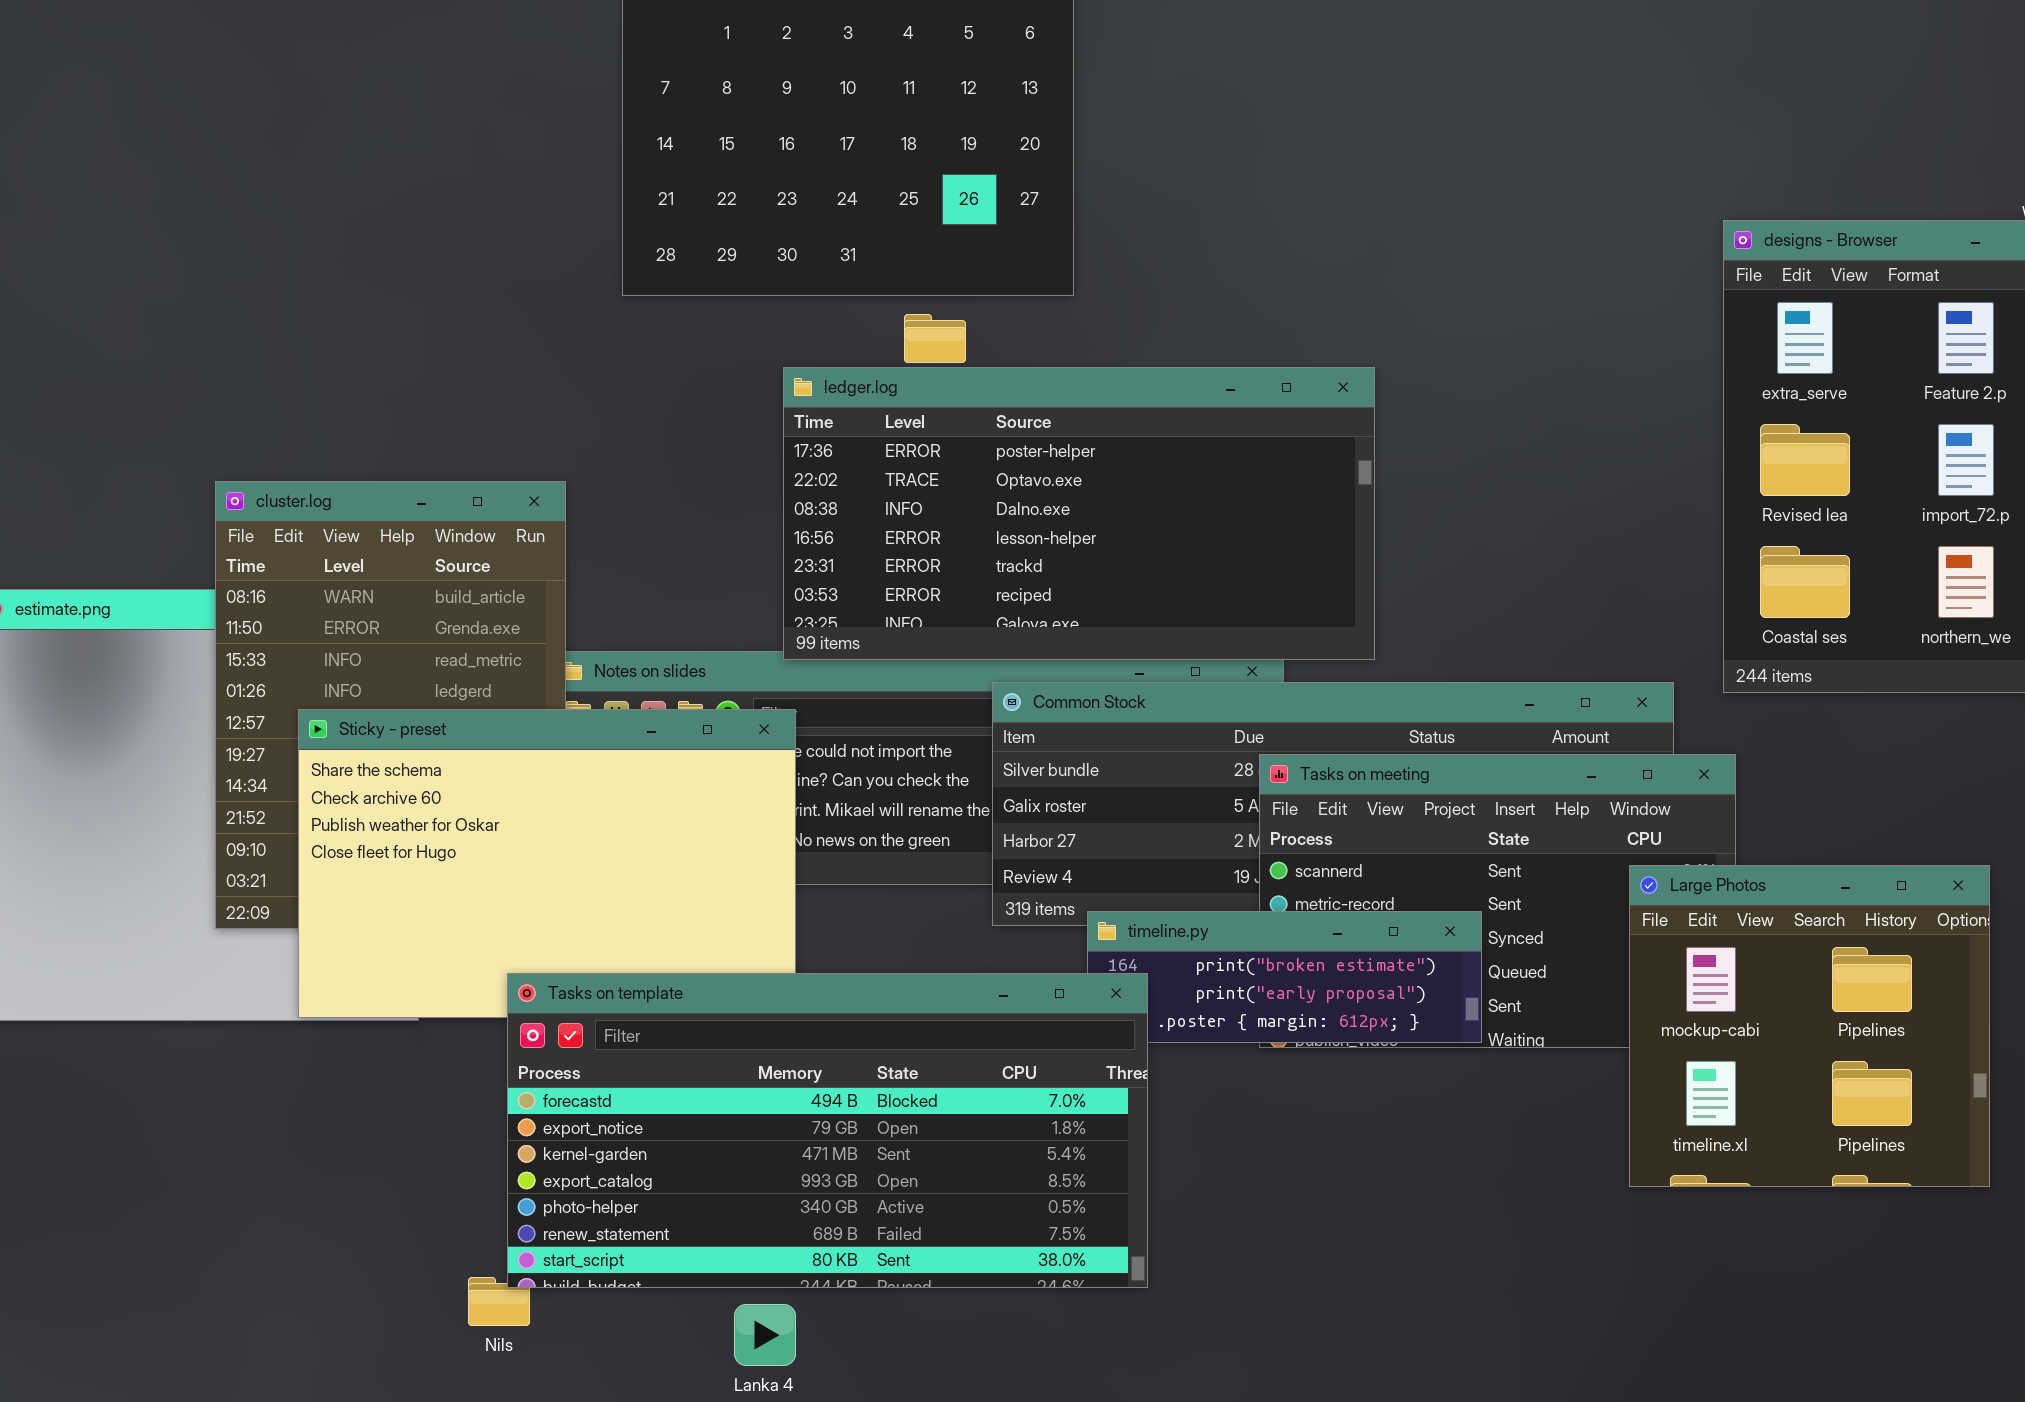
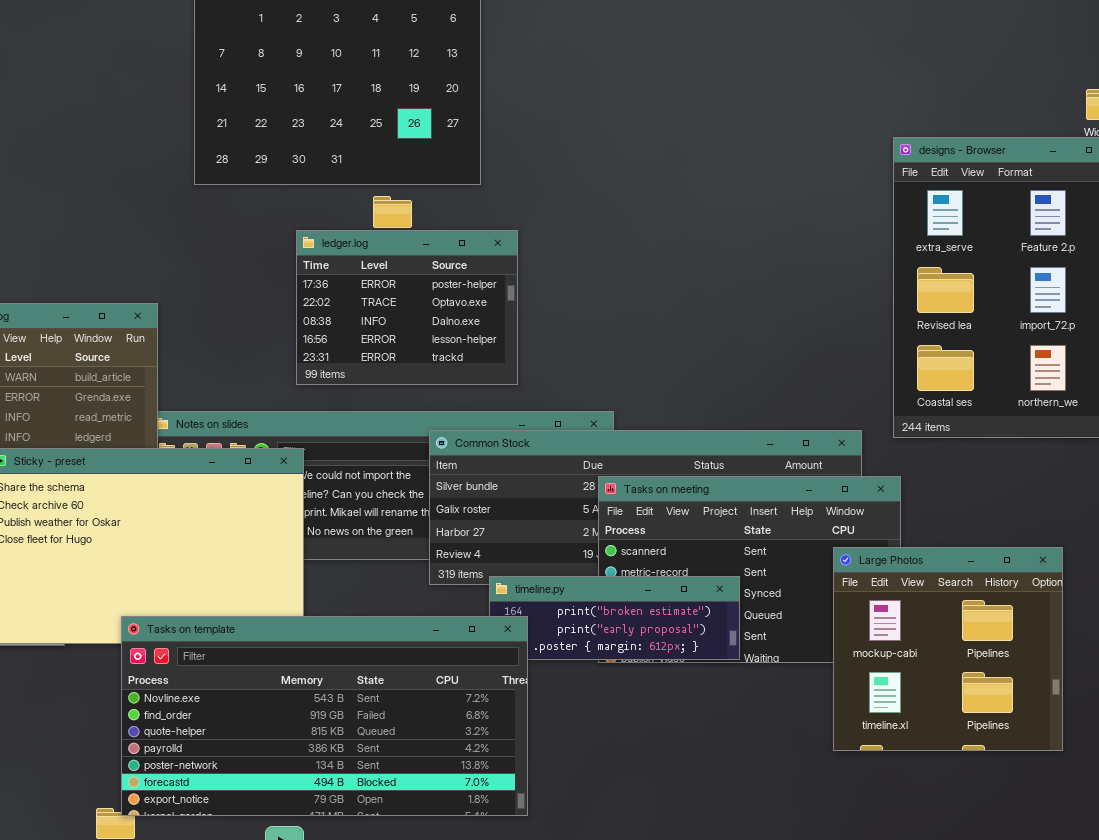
ledger.log: [783,367,1375,660] -> [296,230,518,385], resized
Tasks on template: [507,973,1148,1288] -> [121,616,528,816], scrolled up 5 rows

